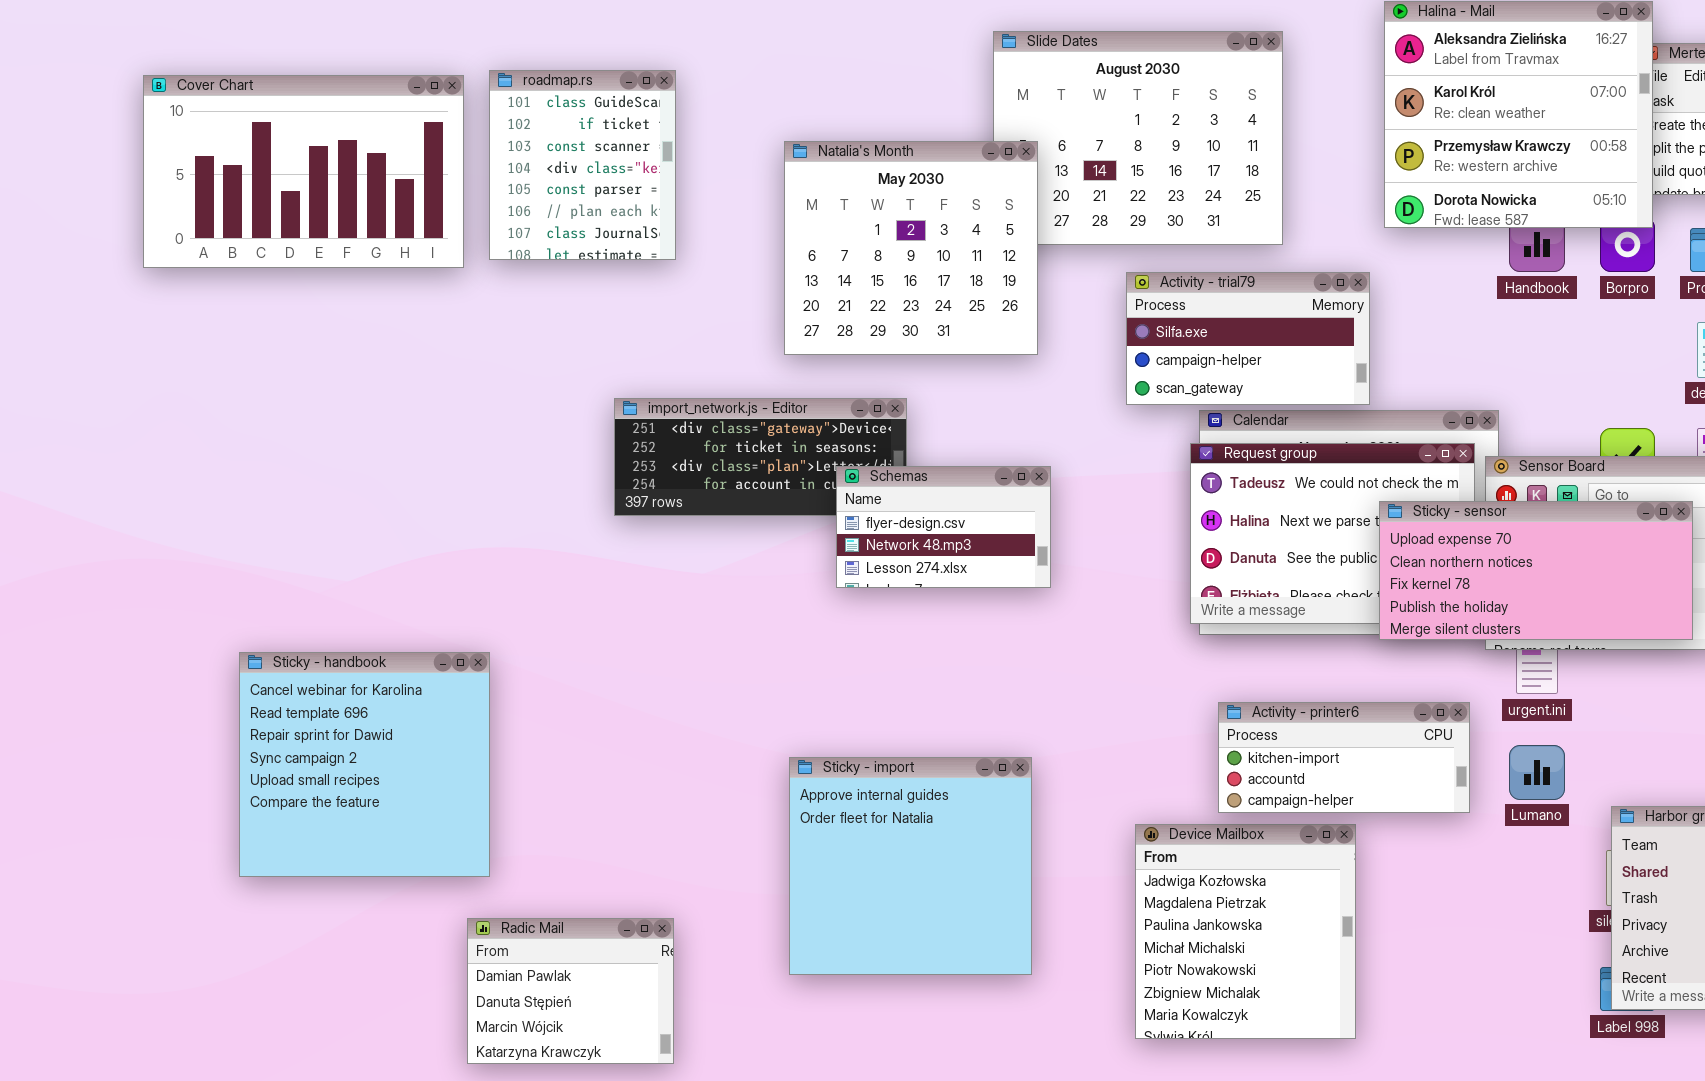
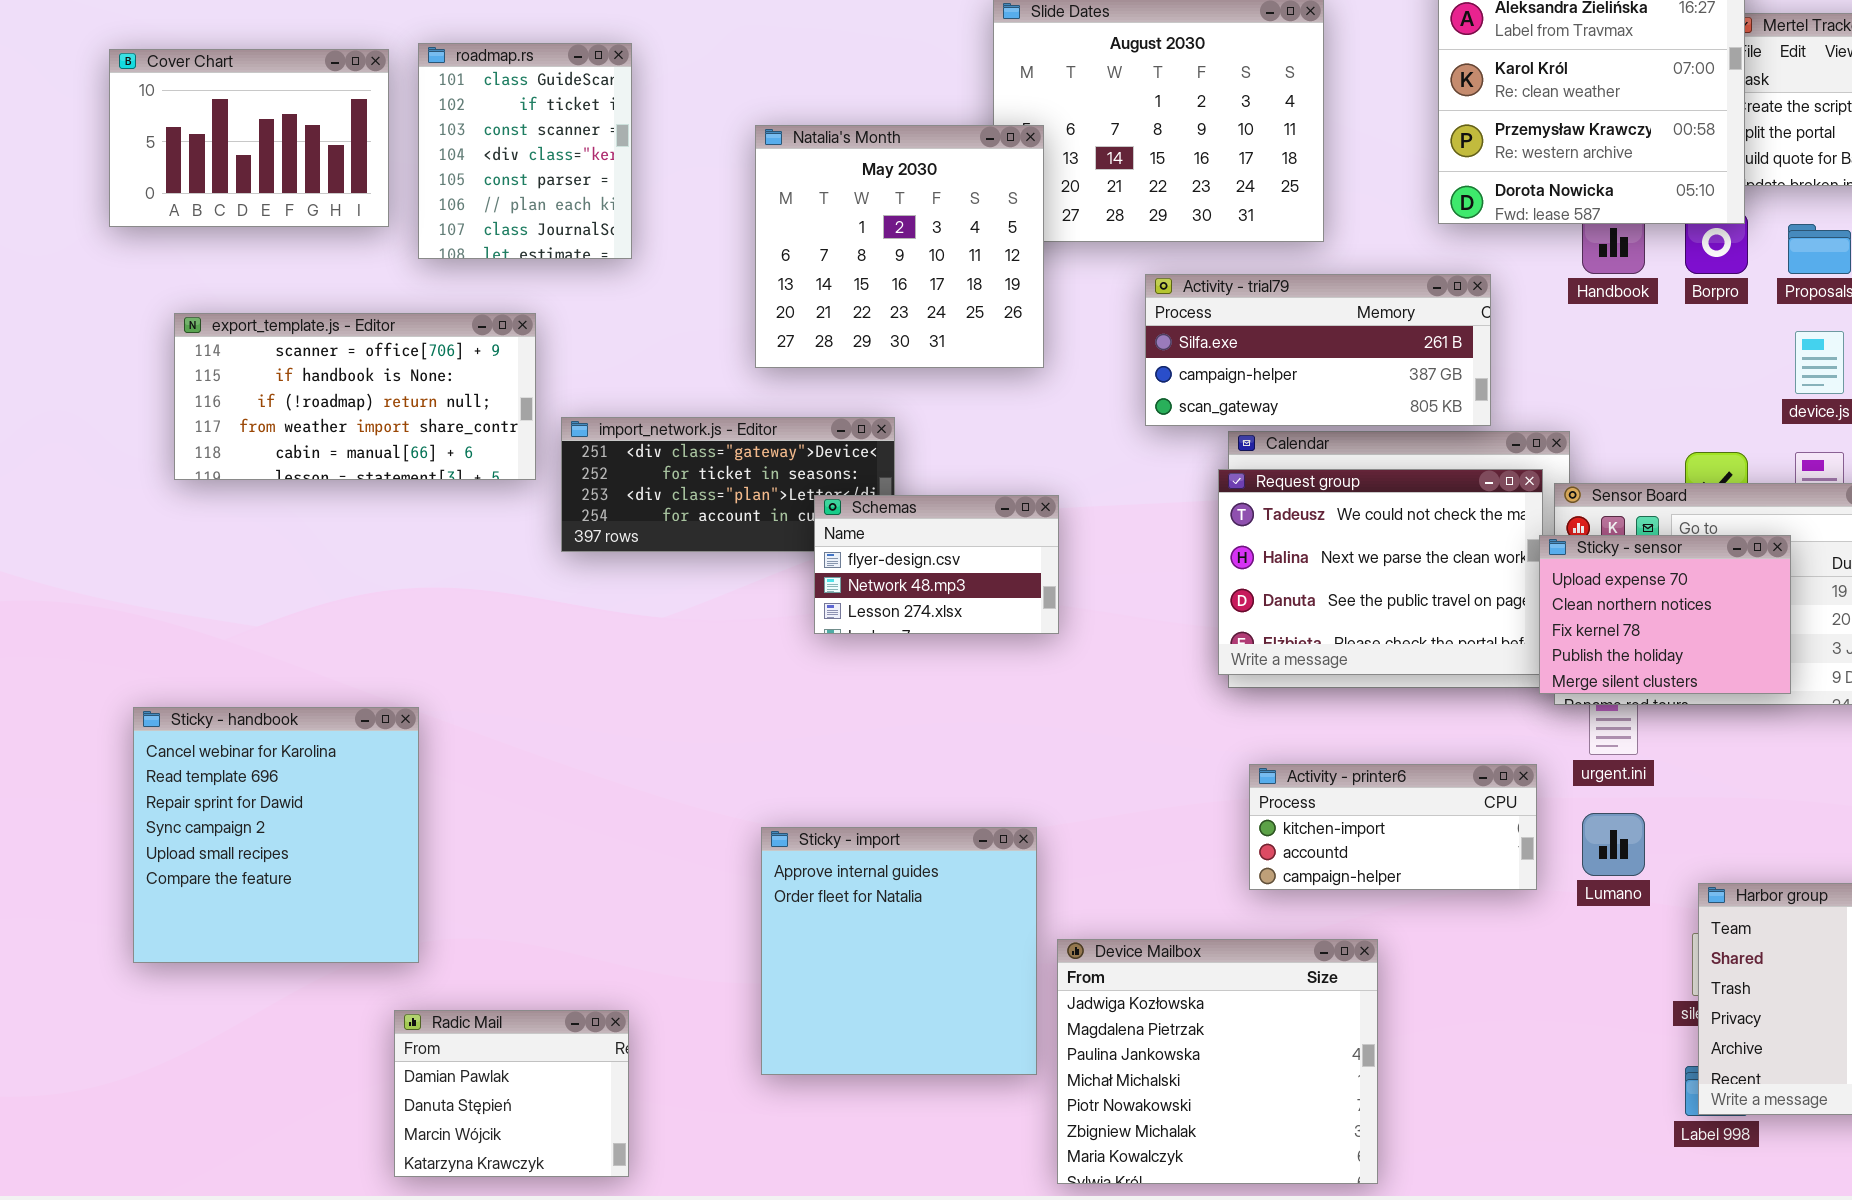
Cover Chart: [143,75,464,268] -> [109,49,389,227], resized
Activity - trial79: [1126,272,1370,405] -> [1145,274,1491,426], resized
export_template.js - Editor: none -> [174,313,536,480], opened
Sticky - sensor: [1379,501,1693,640] -> [1539,535,1791,694], resized
Device Mailbox: [1135,824,1356,1039] -> [1057,939,1378,1184], moved, resized

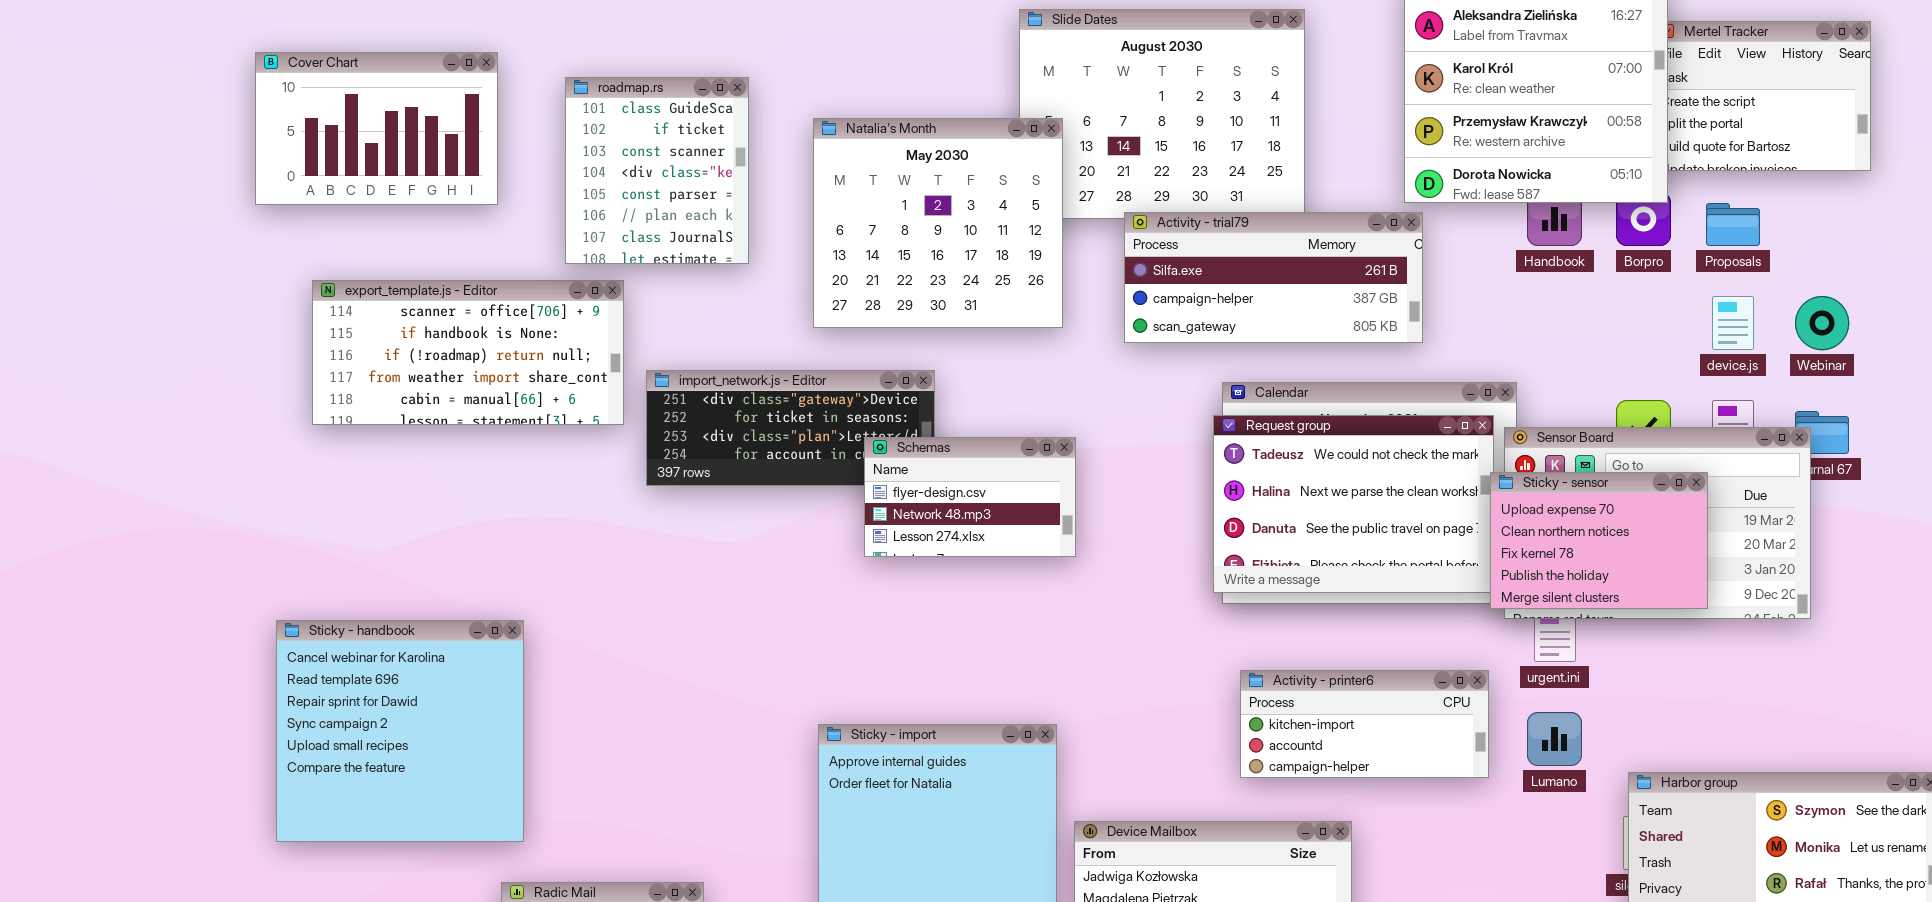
roadmap.rs: [418,43,632,259] -> [565,77,749,264], moved
Activity - trial79: [1145,274,1491,426] -> [1124,212,1423,343], moved

